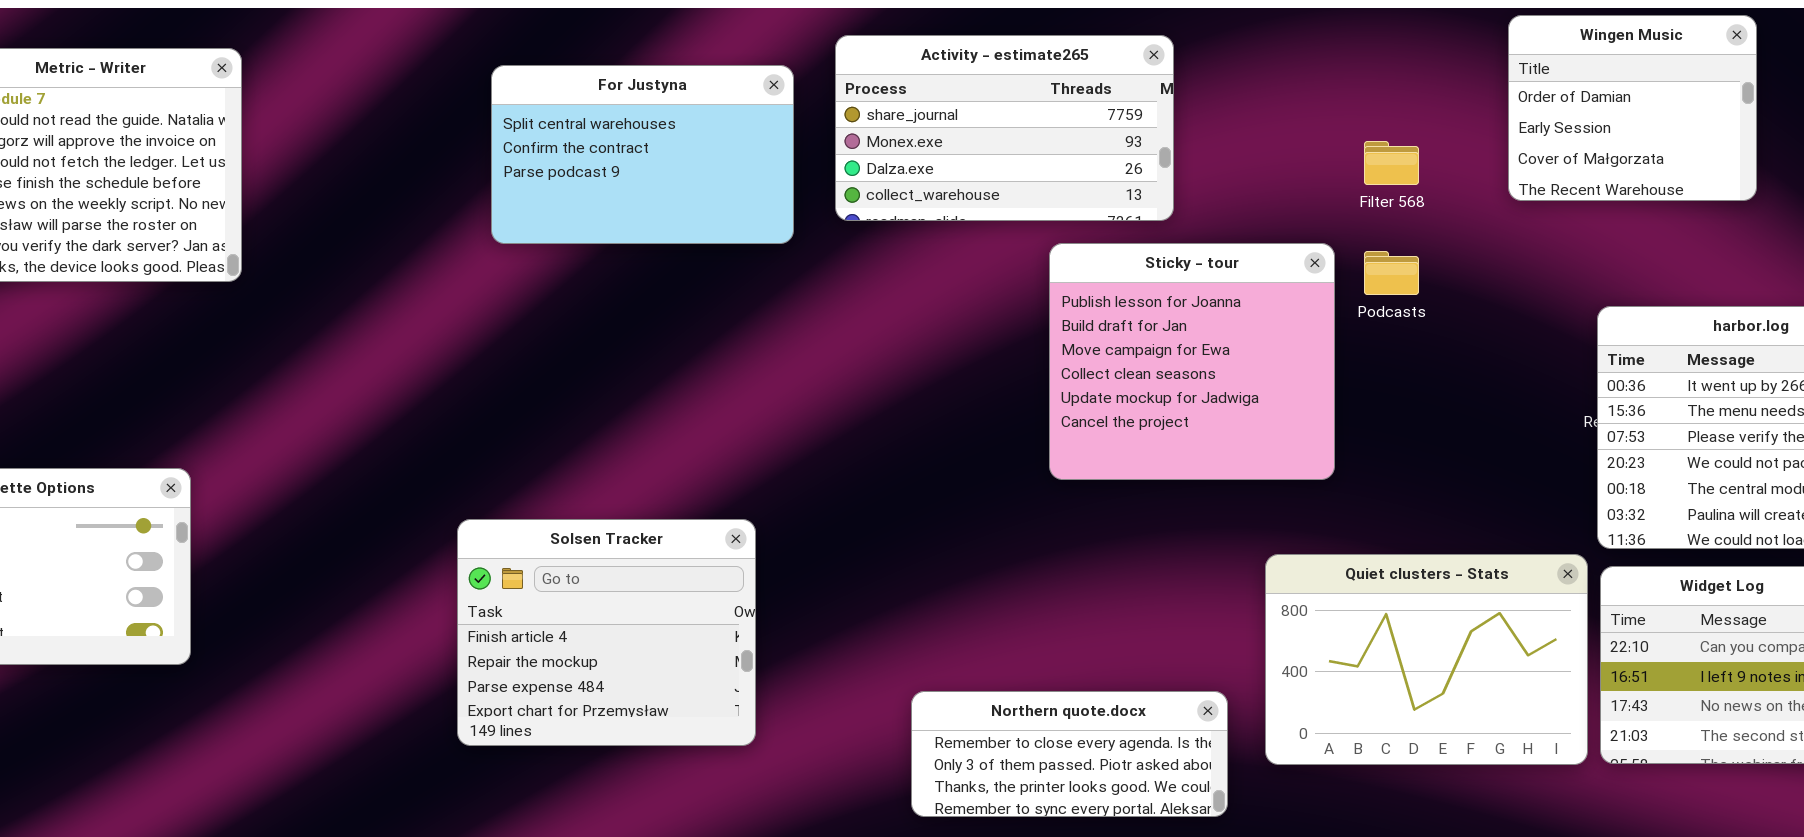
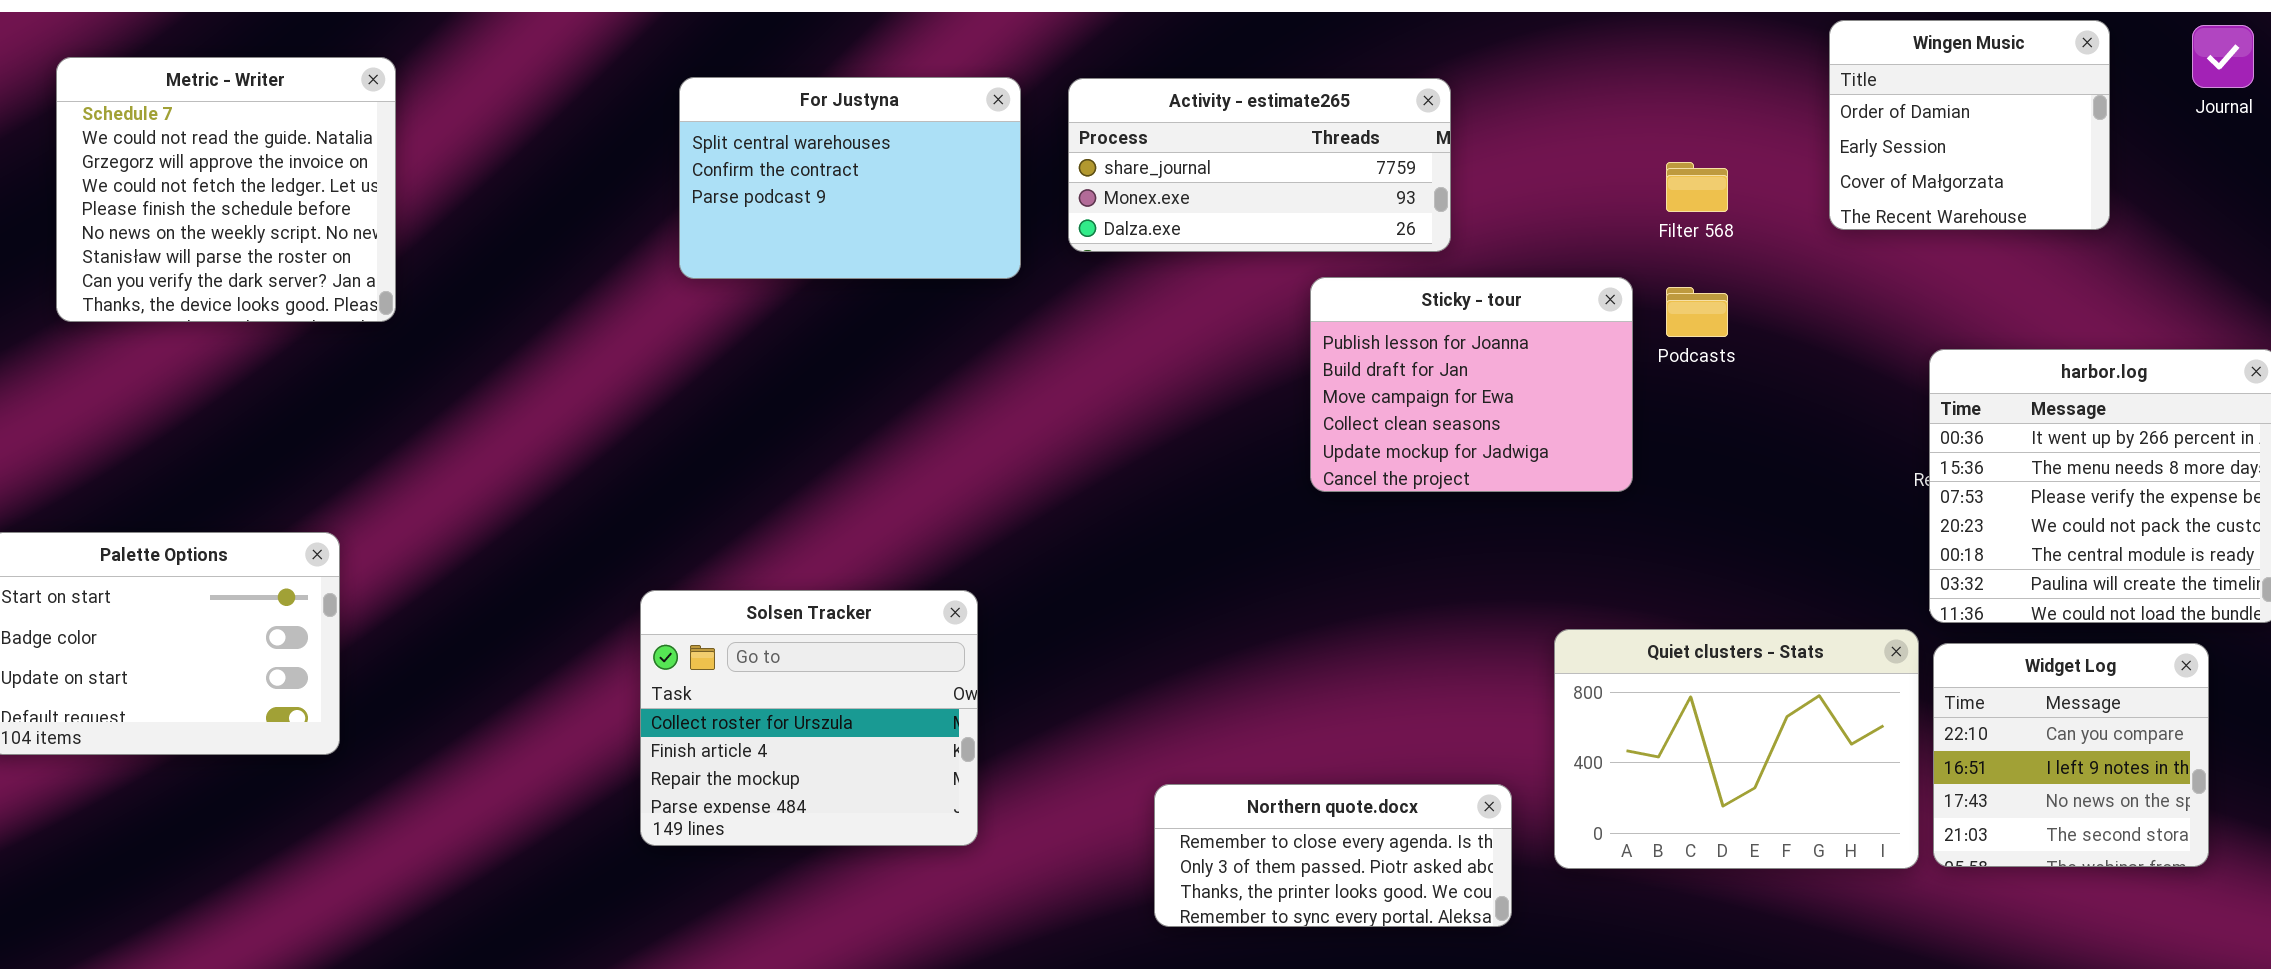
Activity - estimate265: [835,35,1174,221] -> [1068,78,1451,252], resized
Sticky - tour: [1049,243,1335,480] -> [1310,277,1633,492], resized
Solsen Tracker: [457,519,756,746] -> [640,590,978,846], scrolled up 1 row

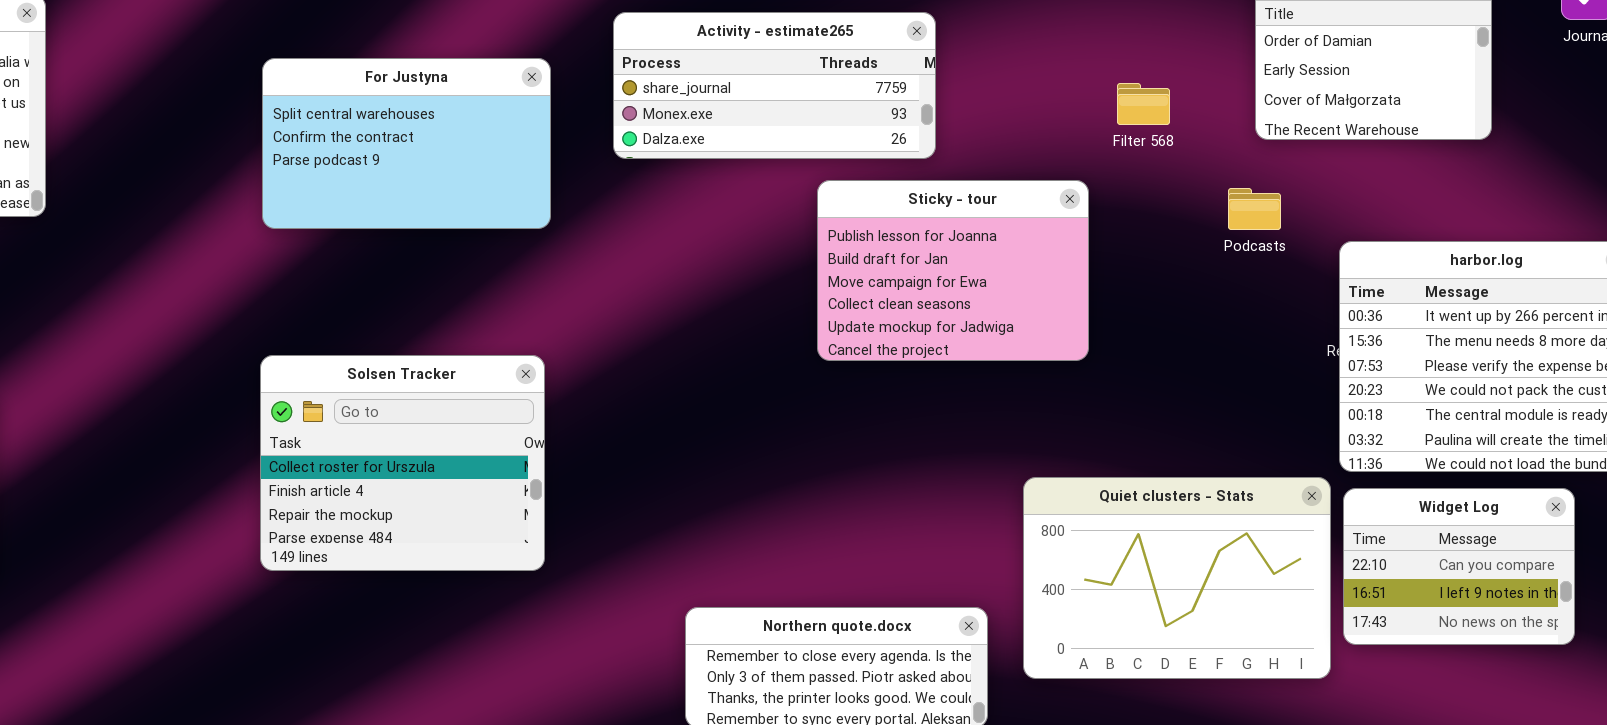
For Justyna: [679,77,1021,279] -> [262,58,551,229], moved
Podcasts: [1666,287,1728,337] -> [1228,188,1281,230], moved
Solsen Tracker: [640,590,978,846] -> [260,355,545,571], moved
Widget Log: [1933,643,2209,867] -> [1343,488,1575,645], resized

